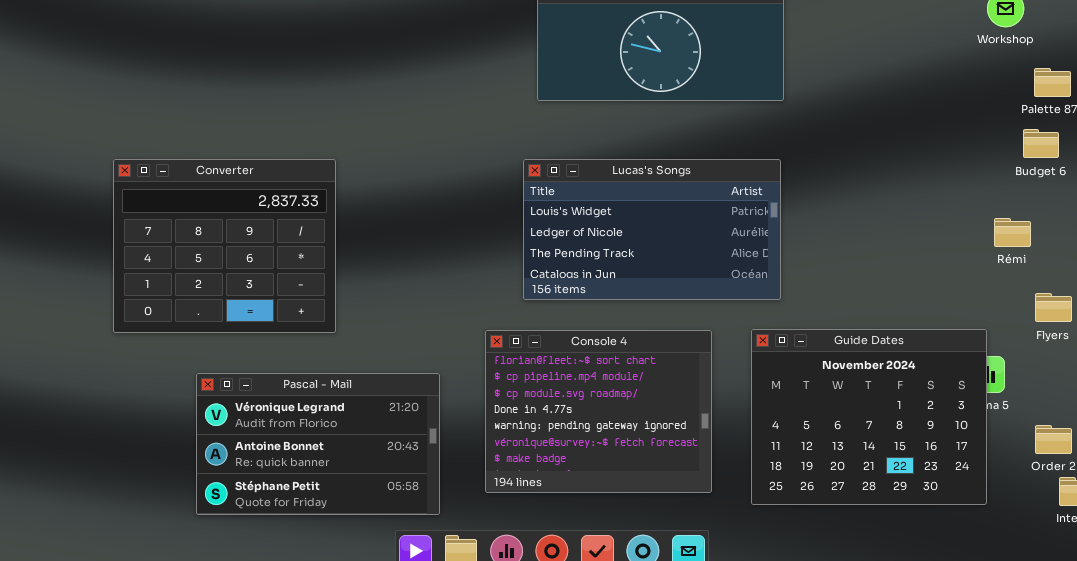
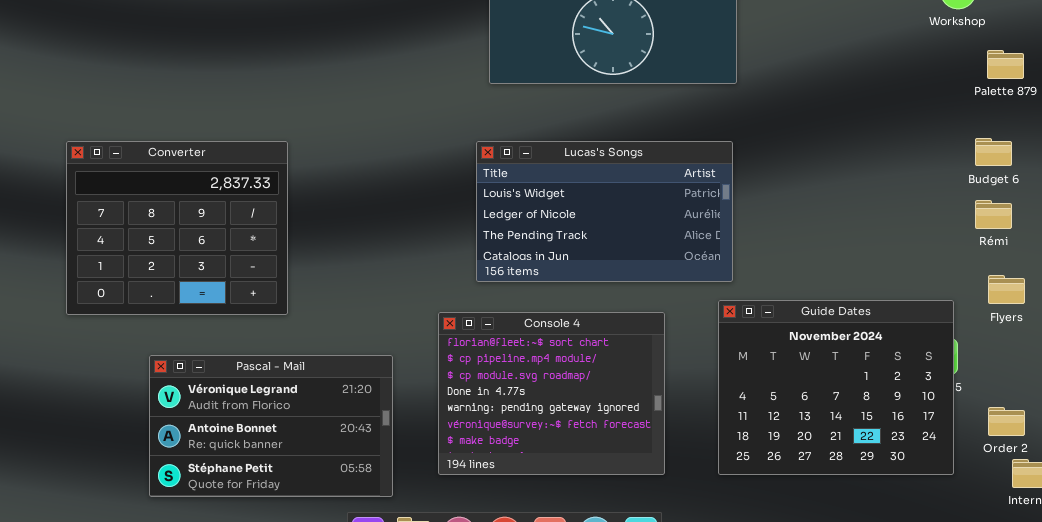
Budget 6: [1023,129,1059,158] -> [975,138,1012,166], moved
Rémi: [994,218,1031,247] -> [975,200,1012,229], moved
Guide Dates: [751,329,987,505] -> [718,300,954,475], moved

